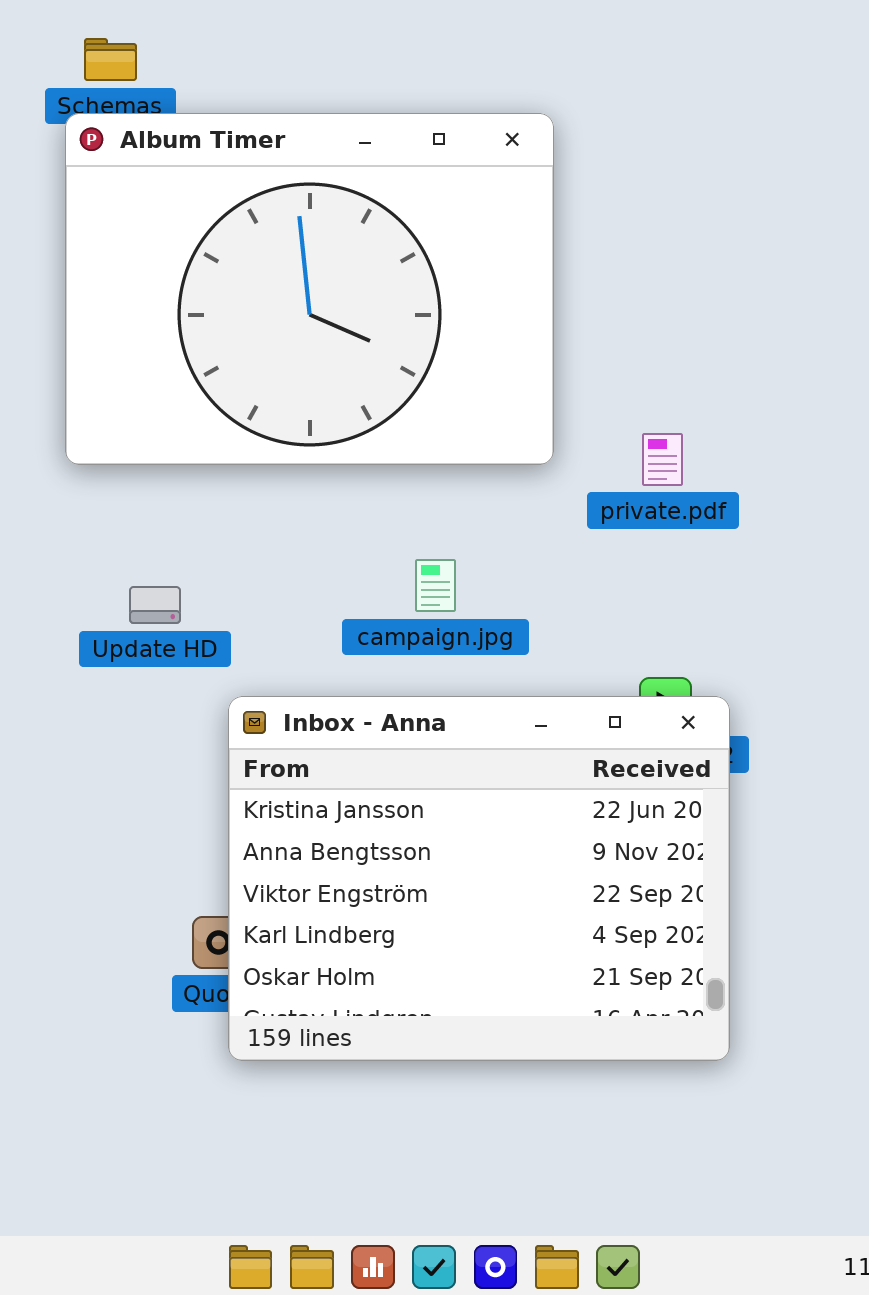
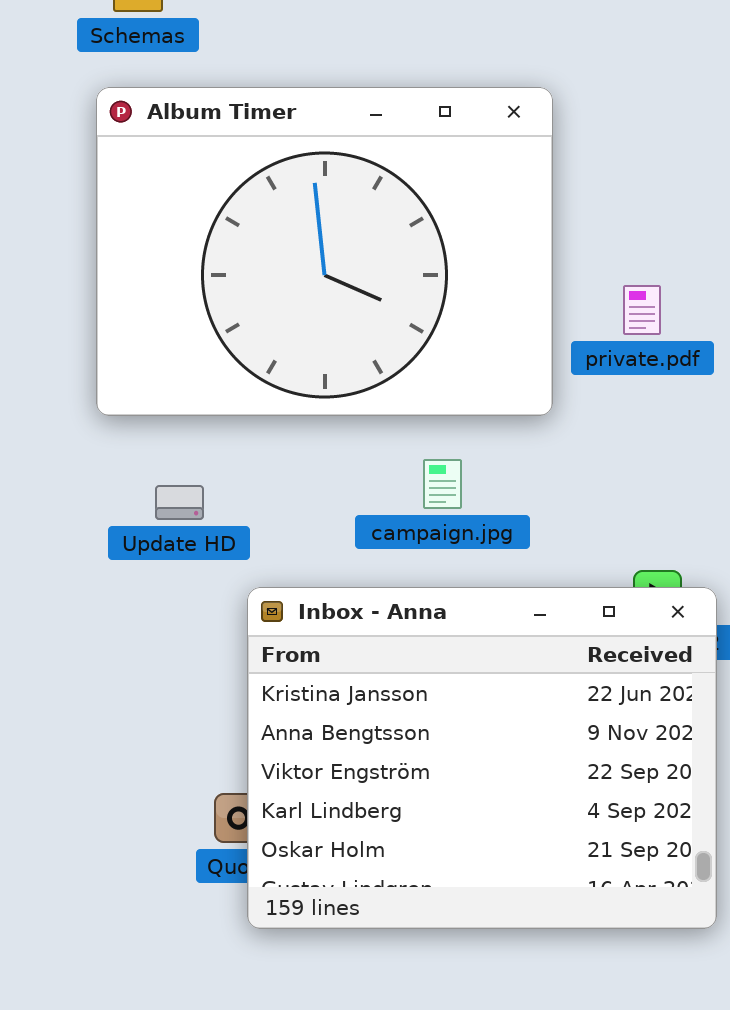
Album Timer: [65,113,554,465] -> [96,87,553,416], moved
private.pdf: [642,433,683,486] -> [623,285,661,335], moved

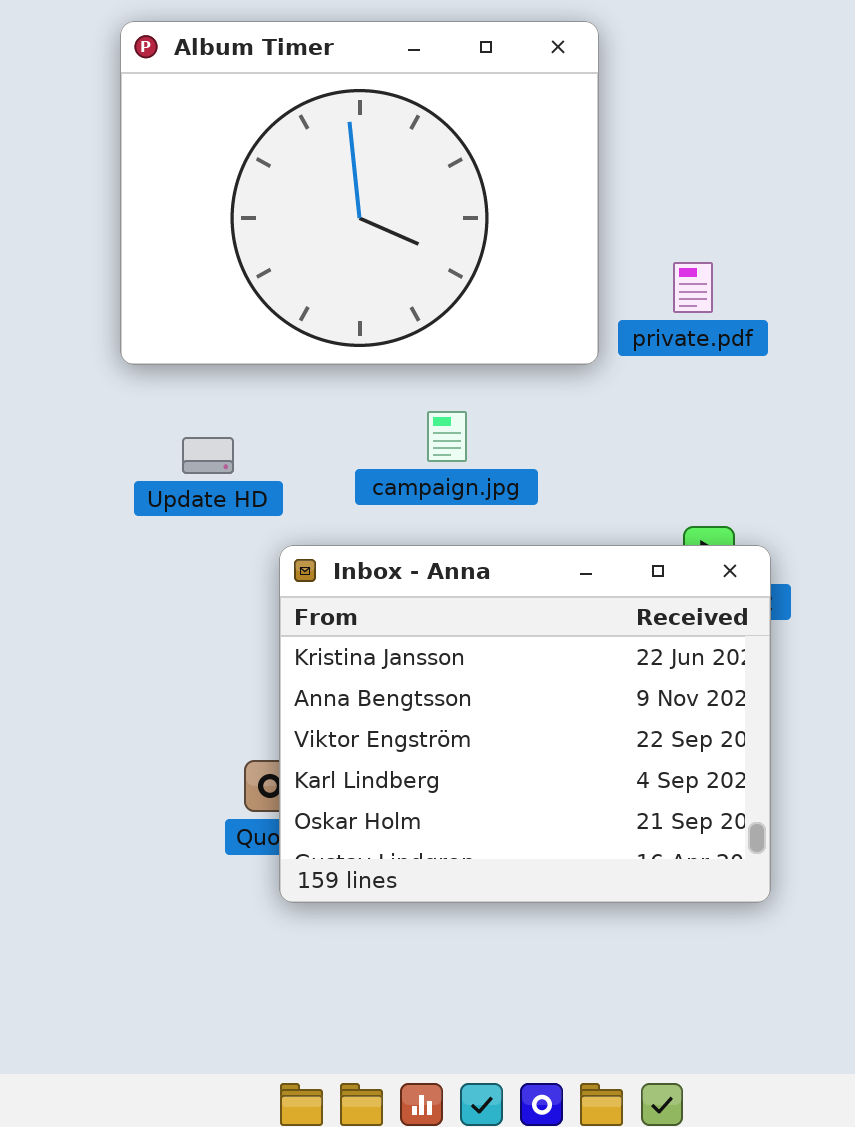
private.pdf: [623,285,661,335] -> [673,262,713,313], moved
campaign.jpg: [423,459,462,509] -> [427,411,467,462], moved

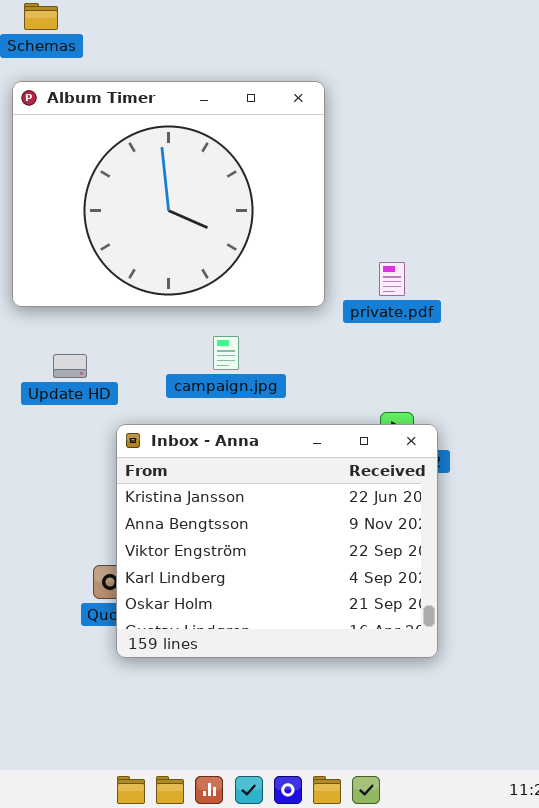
private.pdf: [673,262,713,313] -> [379,262,405,296], moved

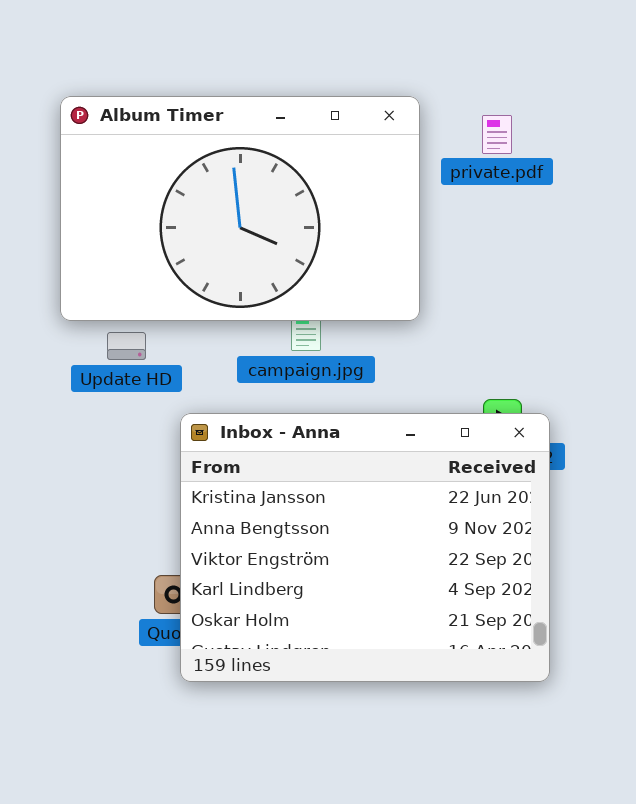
Album Timer: [12,81,325,307] -> [60,96,420,321], moved, resized
private.pdf: [379,262,405,296] -> [482,115,512,154], moved

